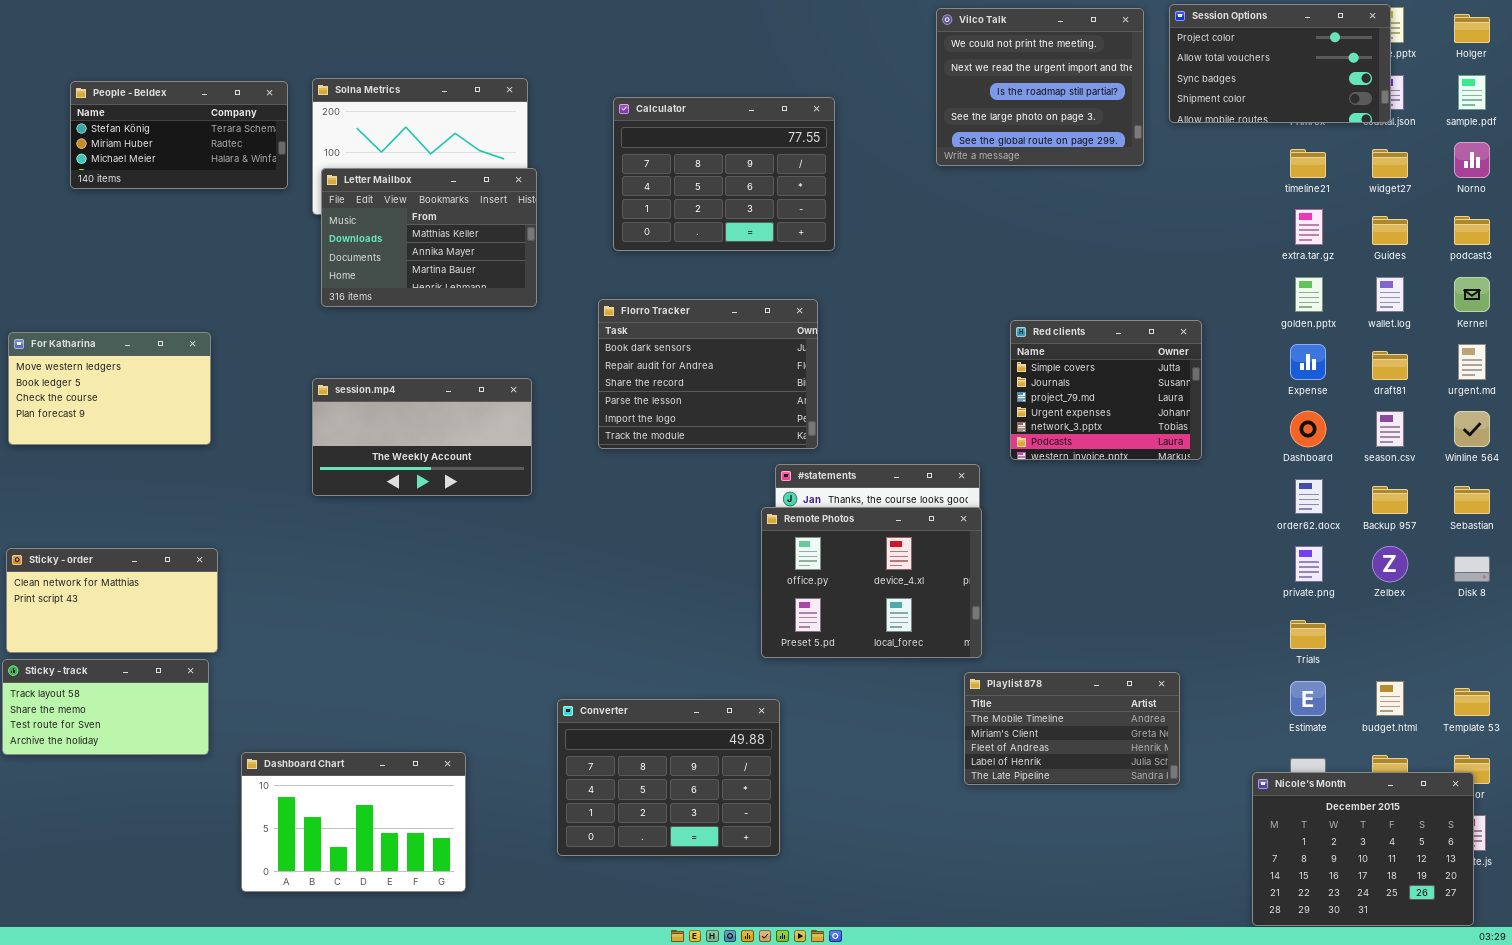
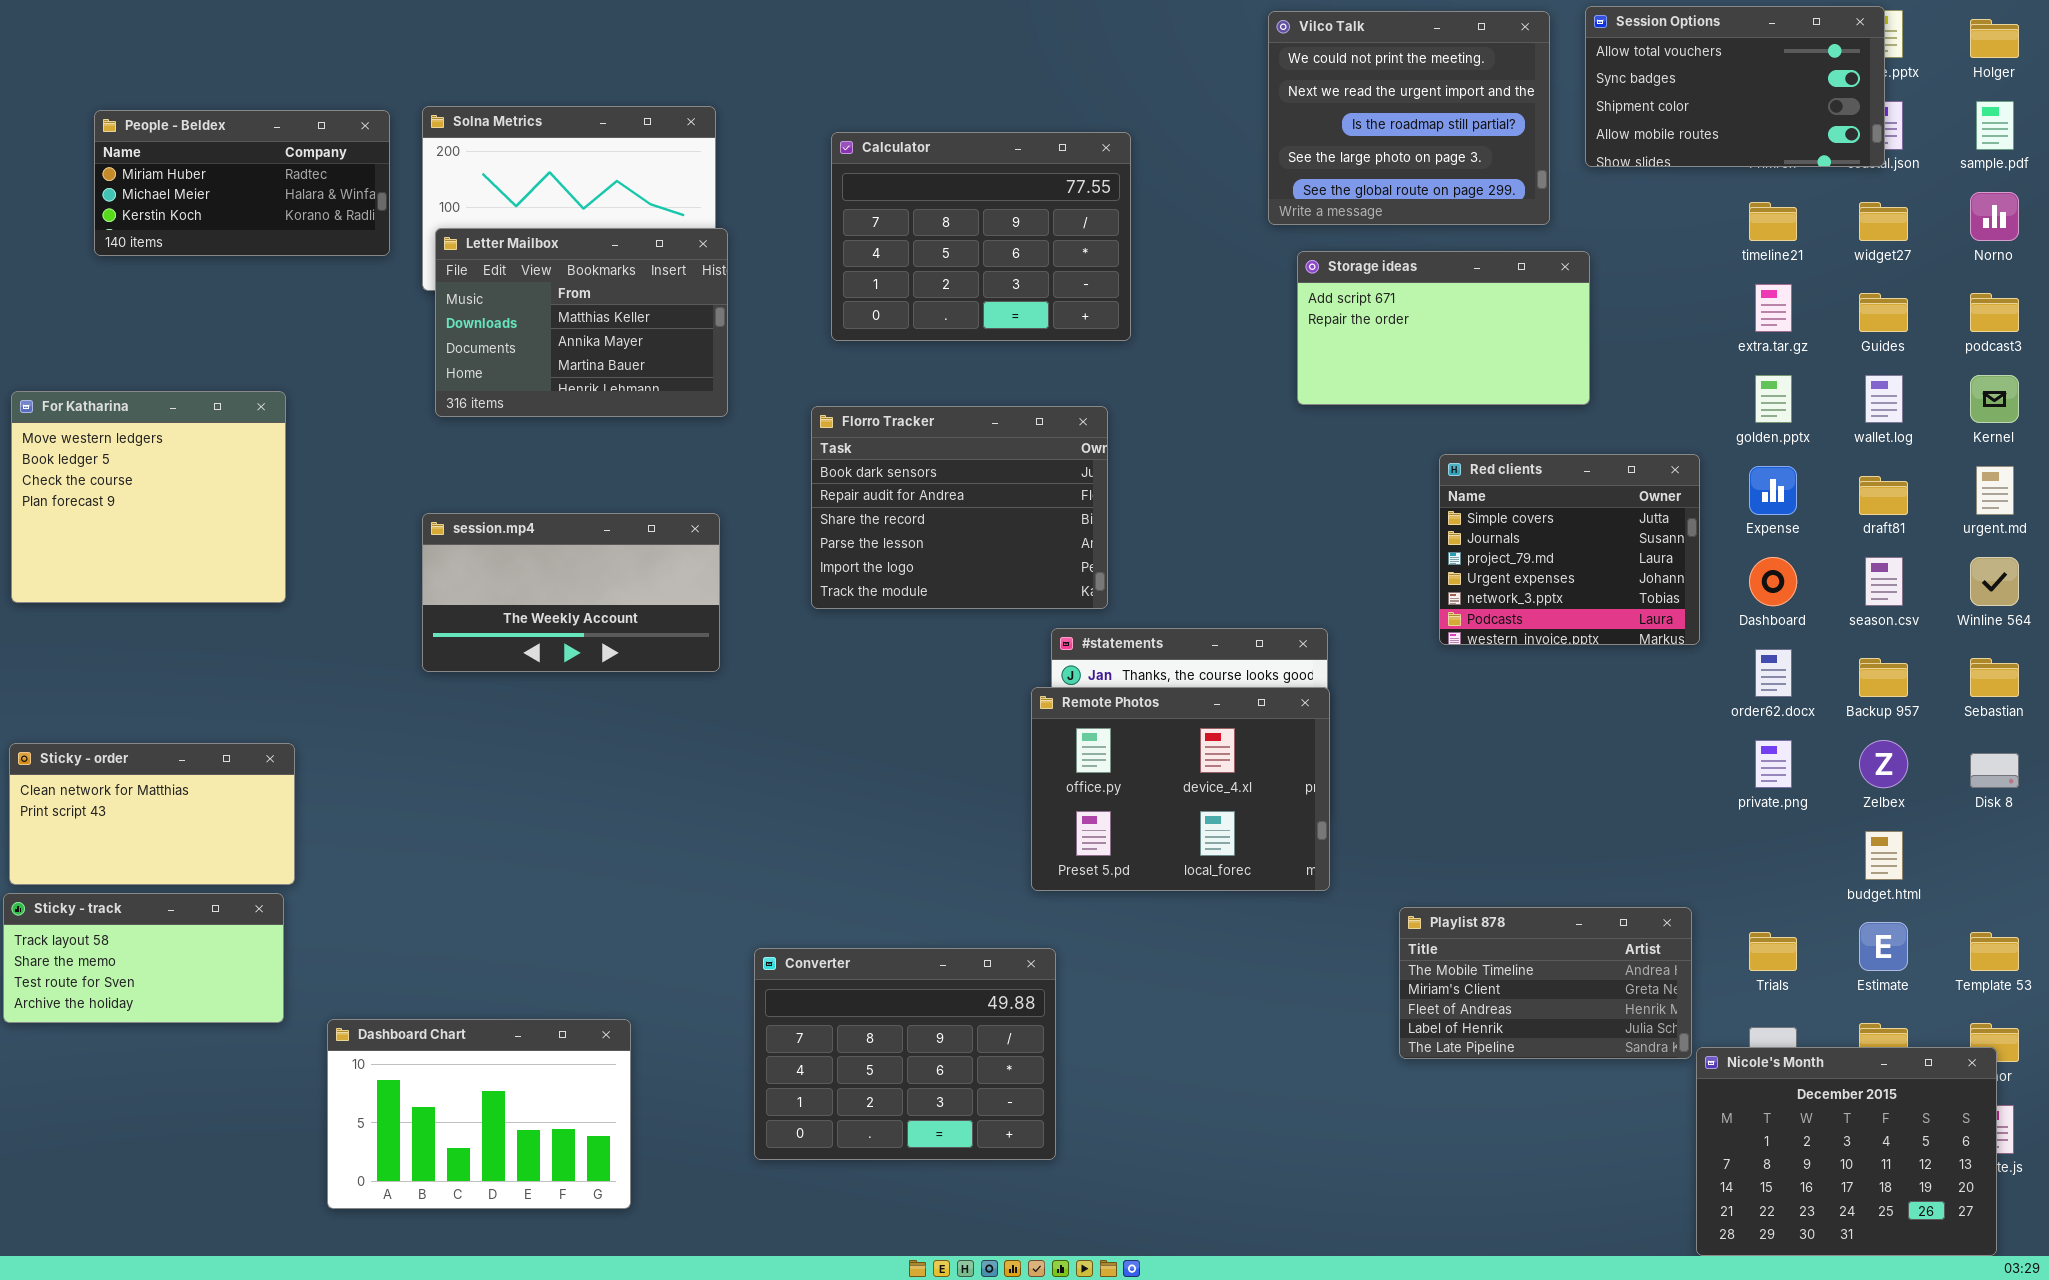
Session Options: [1169,4,1391,123] -> [1585,6,1885,167], scrolled down 1 row
People - Beldex: [70,81,288,189] -> [94,110,390,256], scrolled down 1 row
Storage ideas: none -> [1297,251,1590,405], opened
Red clients: [1010,320,1202,460] -> [1439,454,1700,645], moved
For Katharina: [8,332,211,445] -> [11,391,286,603], resized
Trials: [1290,620,1326,649] -> [1749,932,1797,971], moved
Playlist 878: [964,672,1180,785] -> [1399,907,1692,1059], moved
Estimate: [1290,681,1326,716] -> [1859,922,1908,971], moved
budget.html: [1376,681,1404,716] -> [1865,831,1903,880], moved

